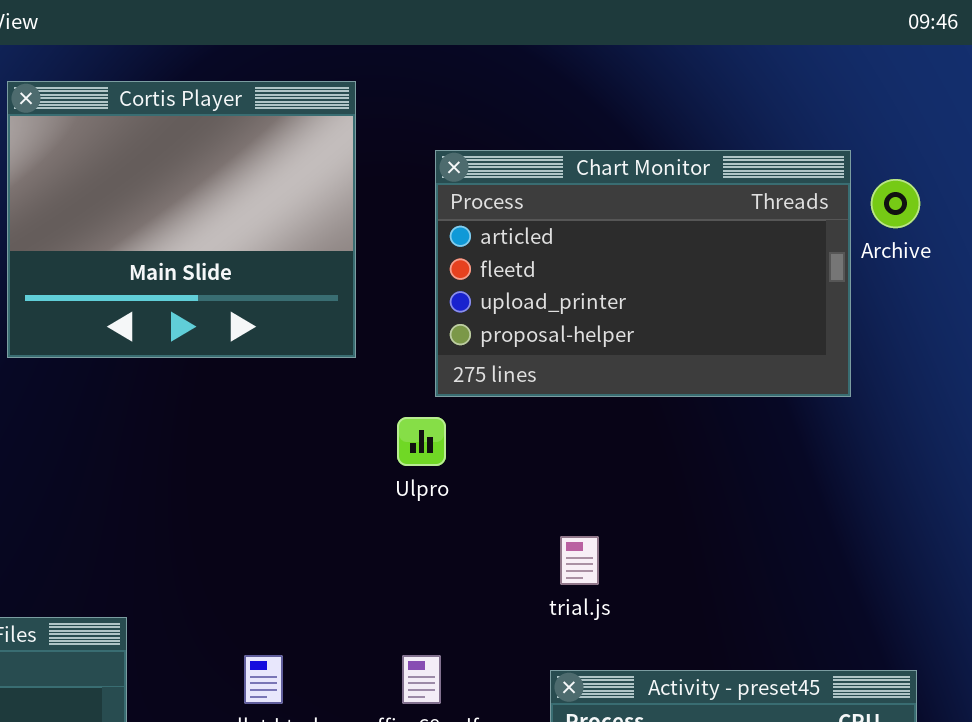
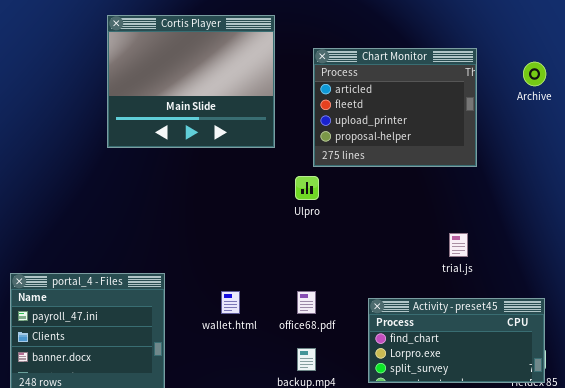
Chart Monitor: [435,150,851,397] -> [313,48,477,167], resized
trial.js: [560,536,599,585] -> [449,233,468,257], moved

